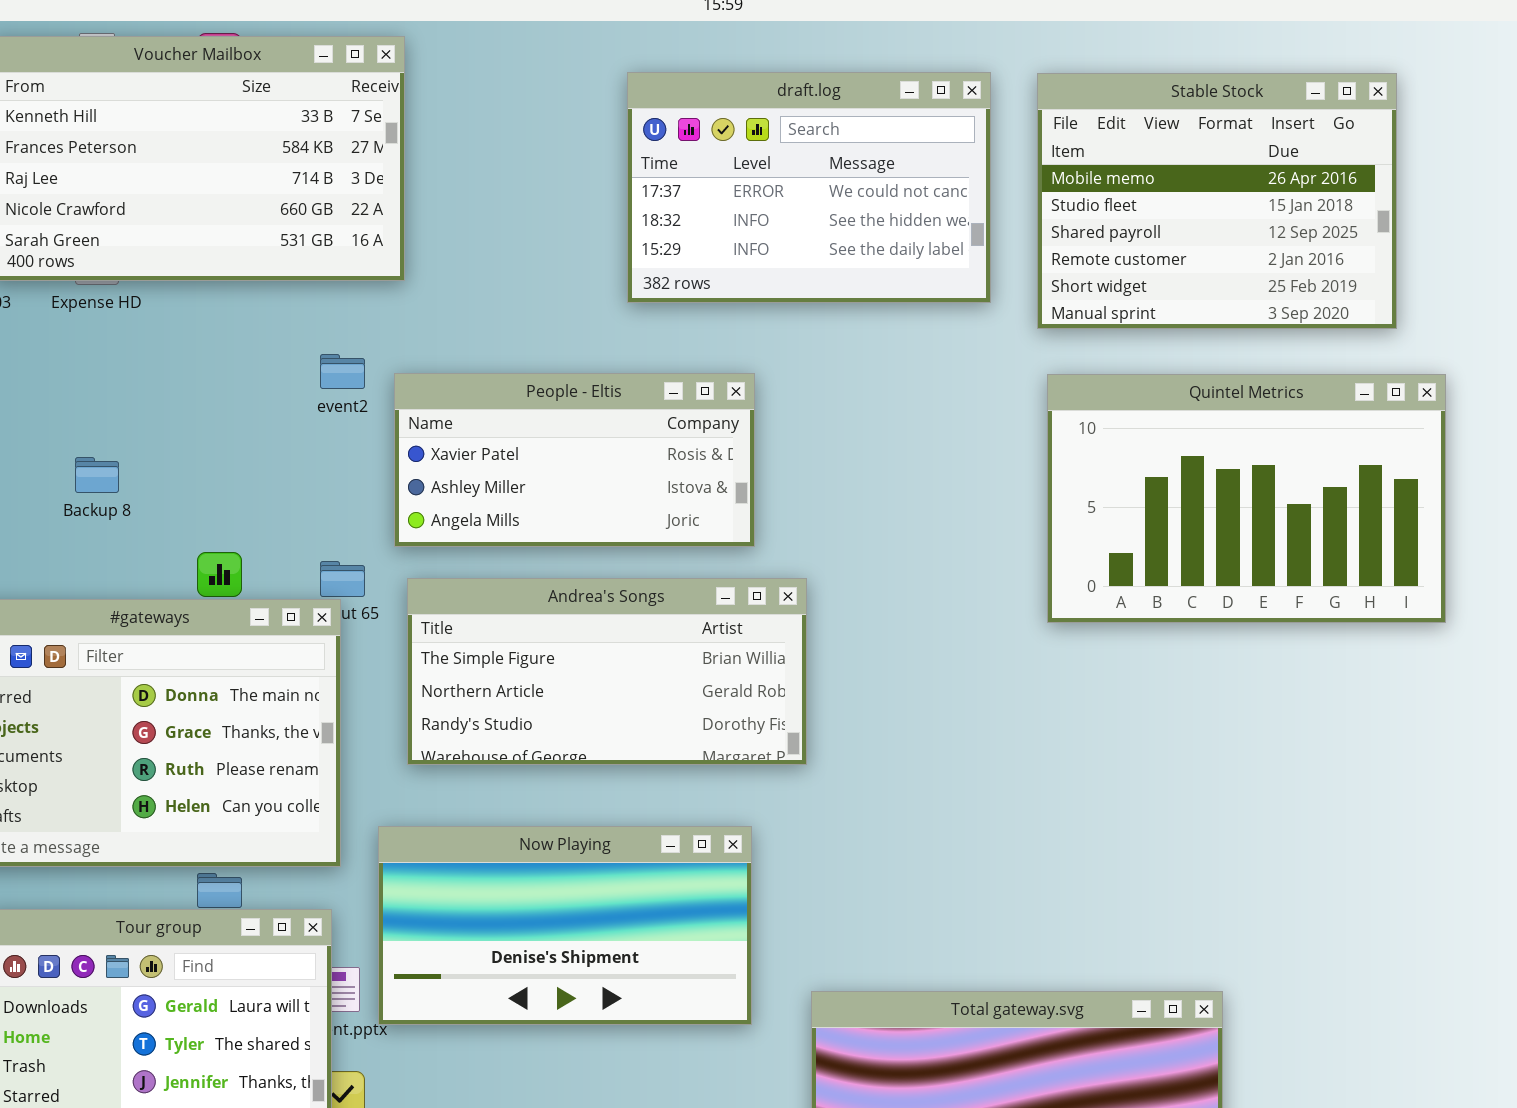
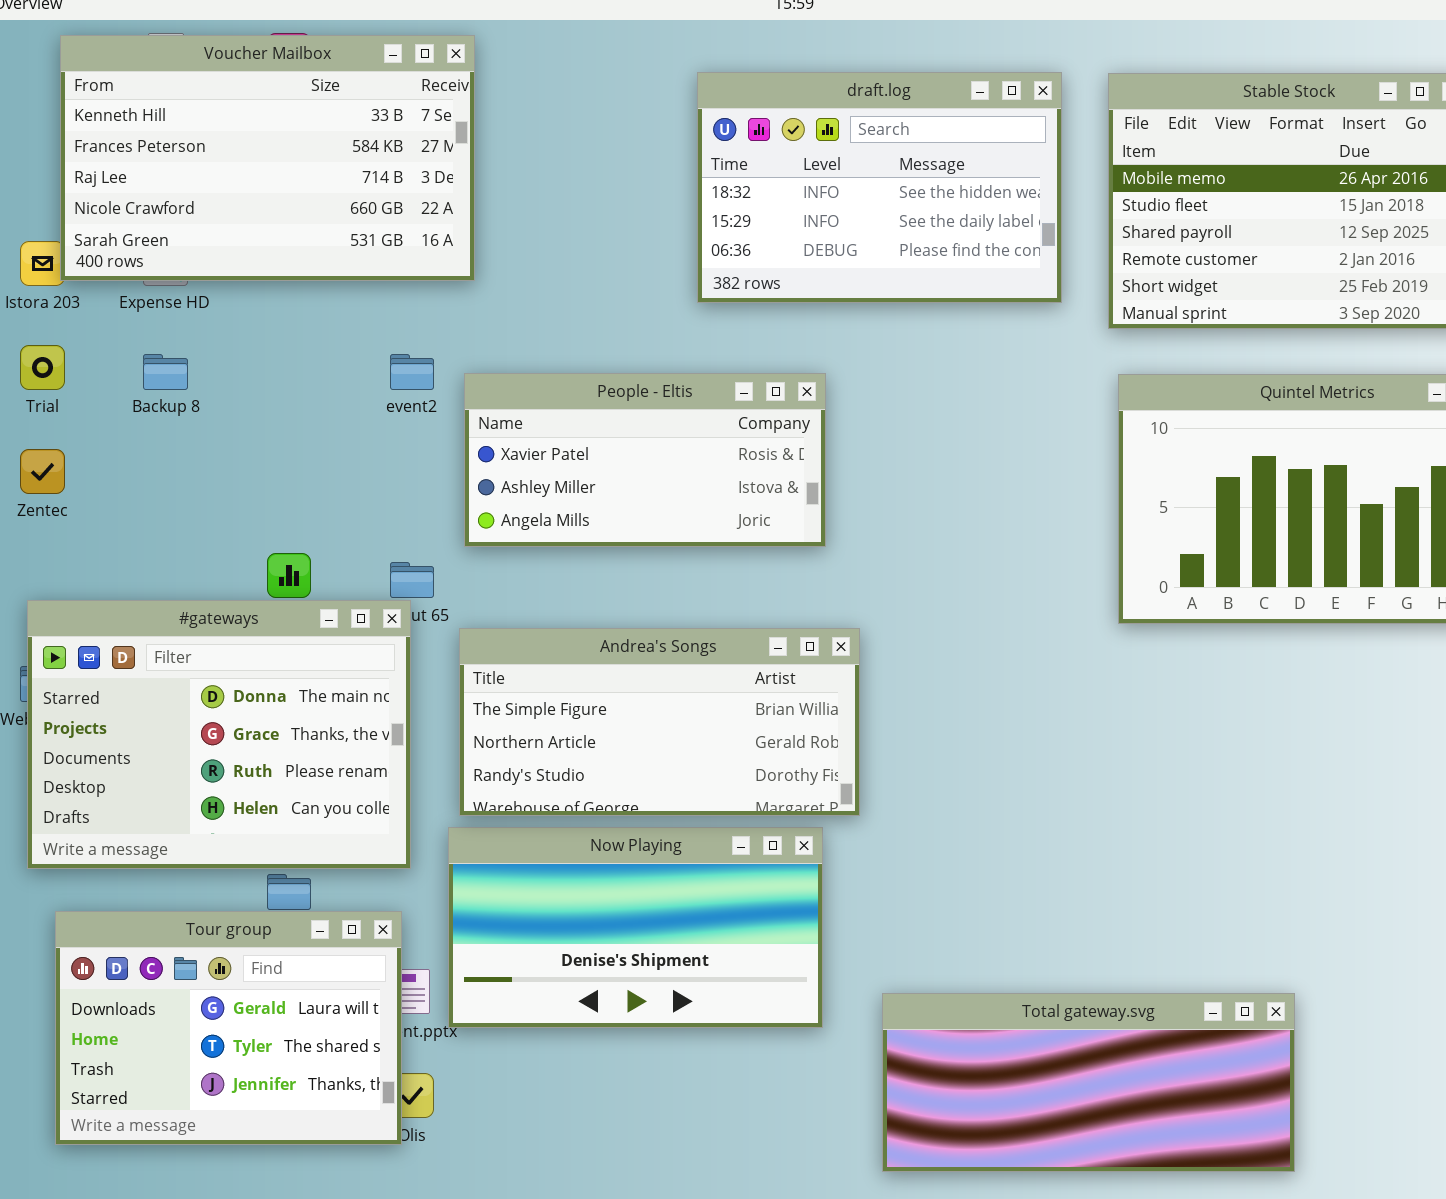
draft.log: [627,72,991,303] -> [697,72,1062,303], scrolled down 1 row
Backup 8: [75,457,119,493] -> [143,354,188,390], moved
Andrea's Songs: [407,578,807,765] -> [459,628,860,816], moved

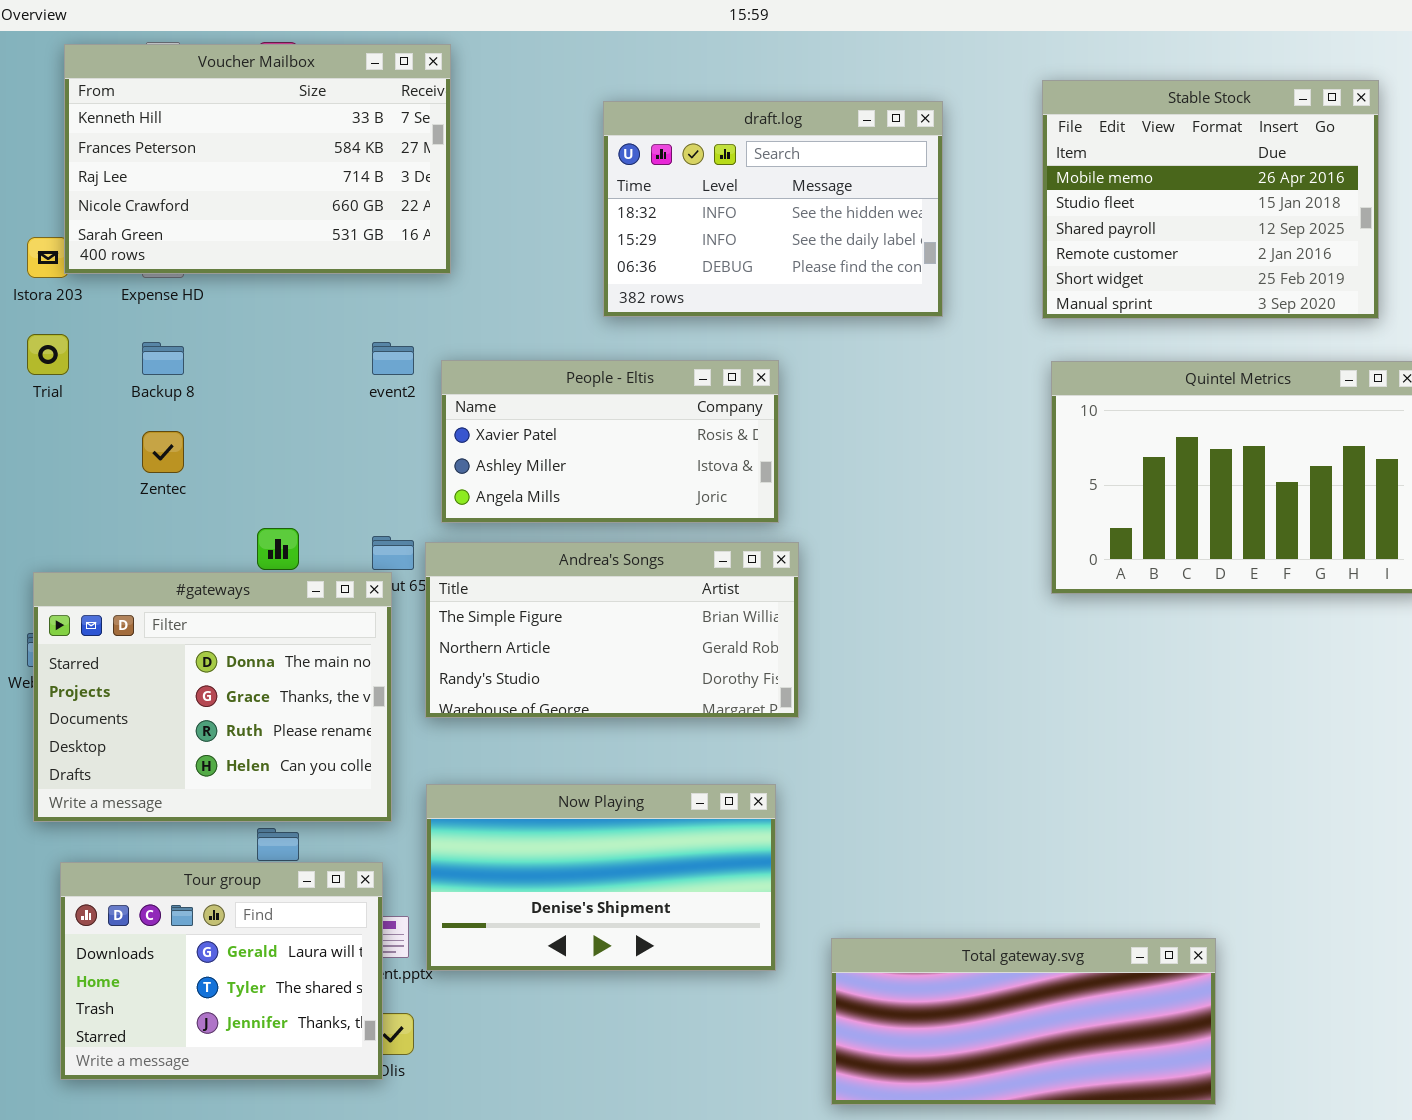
draft.log: [697,72,1062,303] -> [603,101,943,317], moved
Zentec: [20,449,65,494] -> [142,431,184,473], moved
Andrea's Songs: [459,628,860,816] -> [425,542,799,718], moved

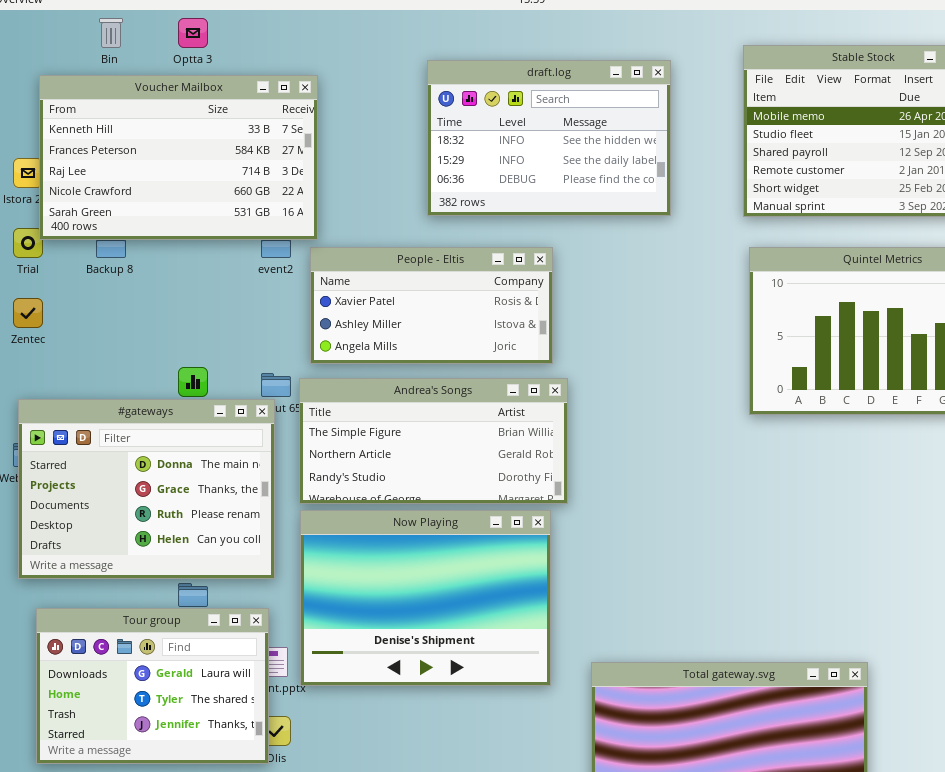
Voucher Mailbox: [64,44,451,274] -> [39,75,318,240], moved
Zentec: [142,431,184,473] -> [13,298,43,328], moved
Now Playing: [426,784,776,971] -> [300,510,551,686], resized

